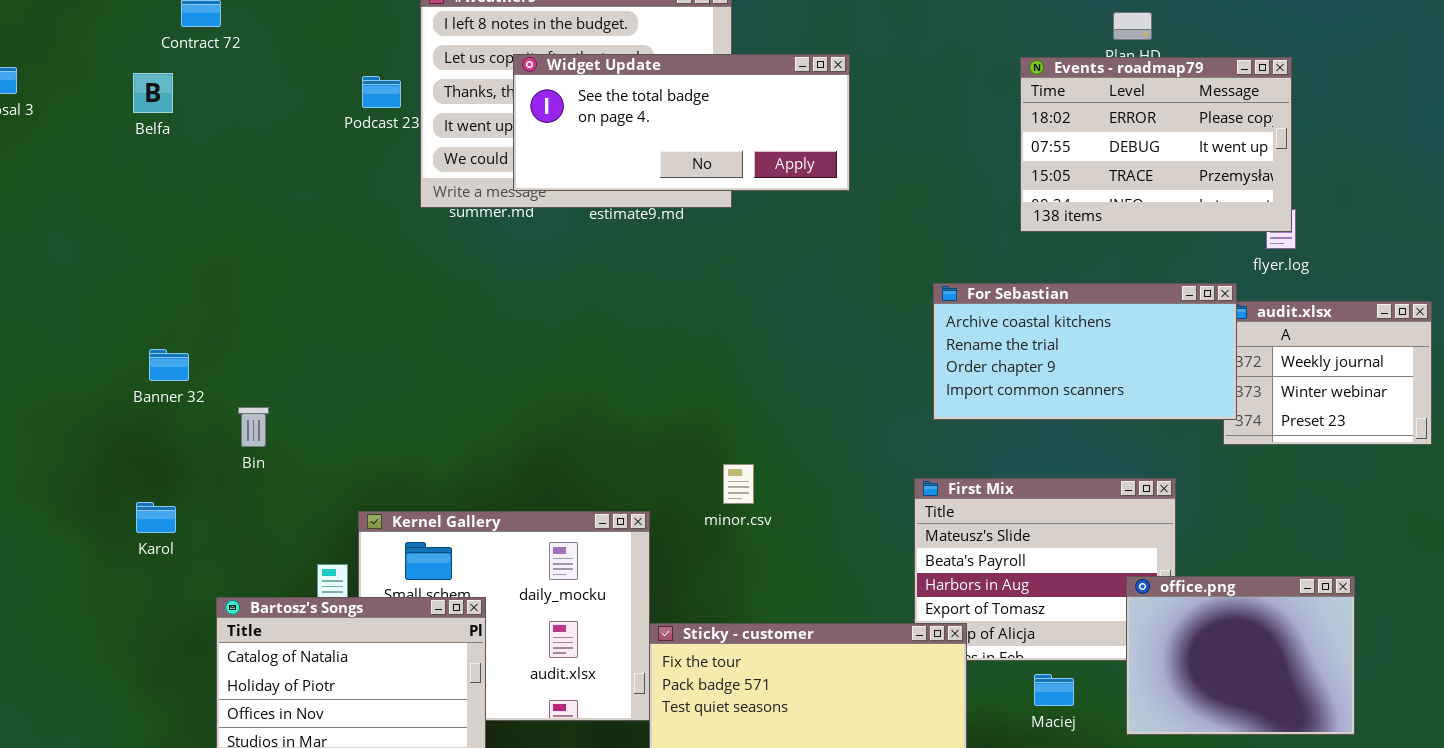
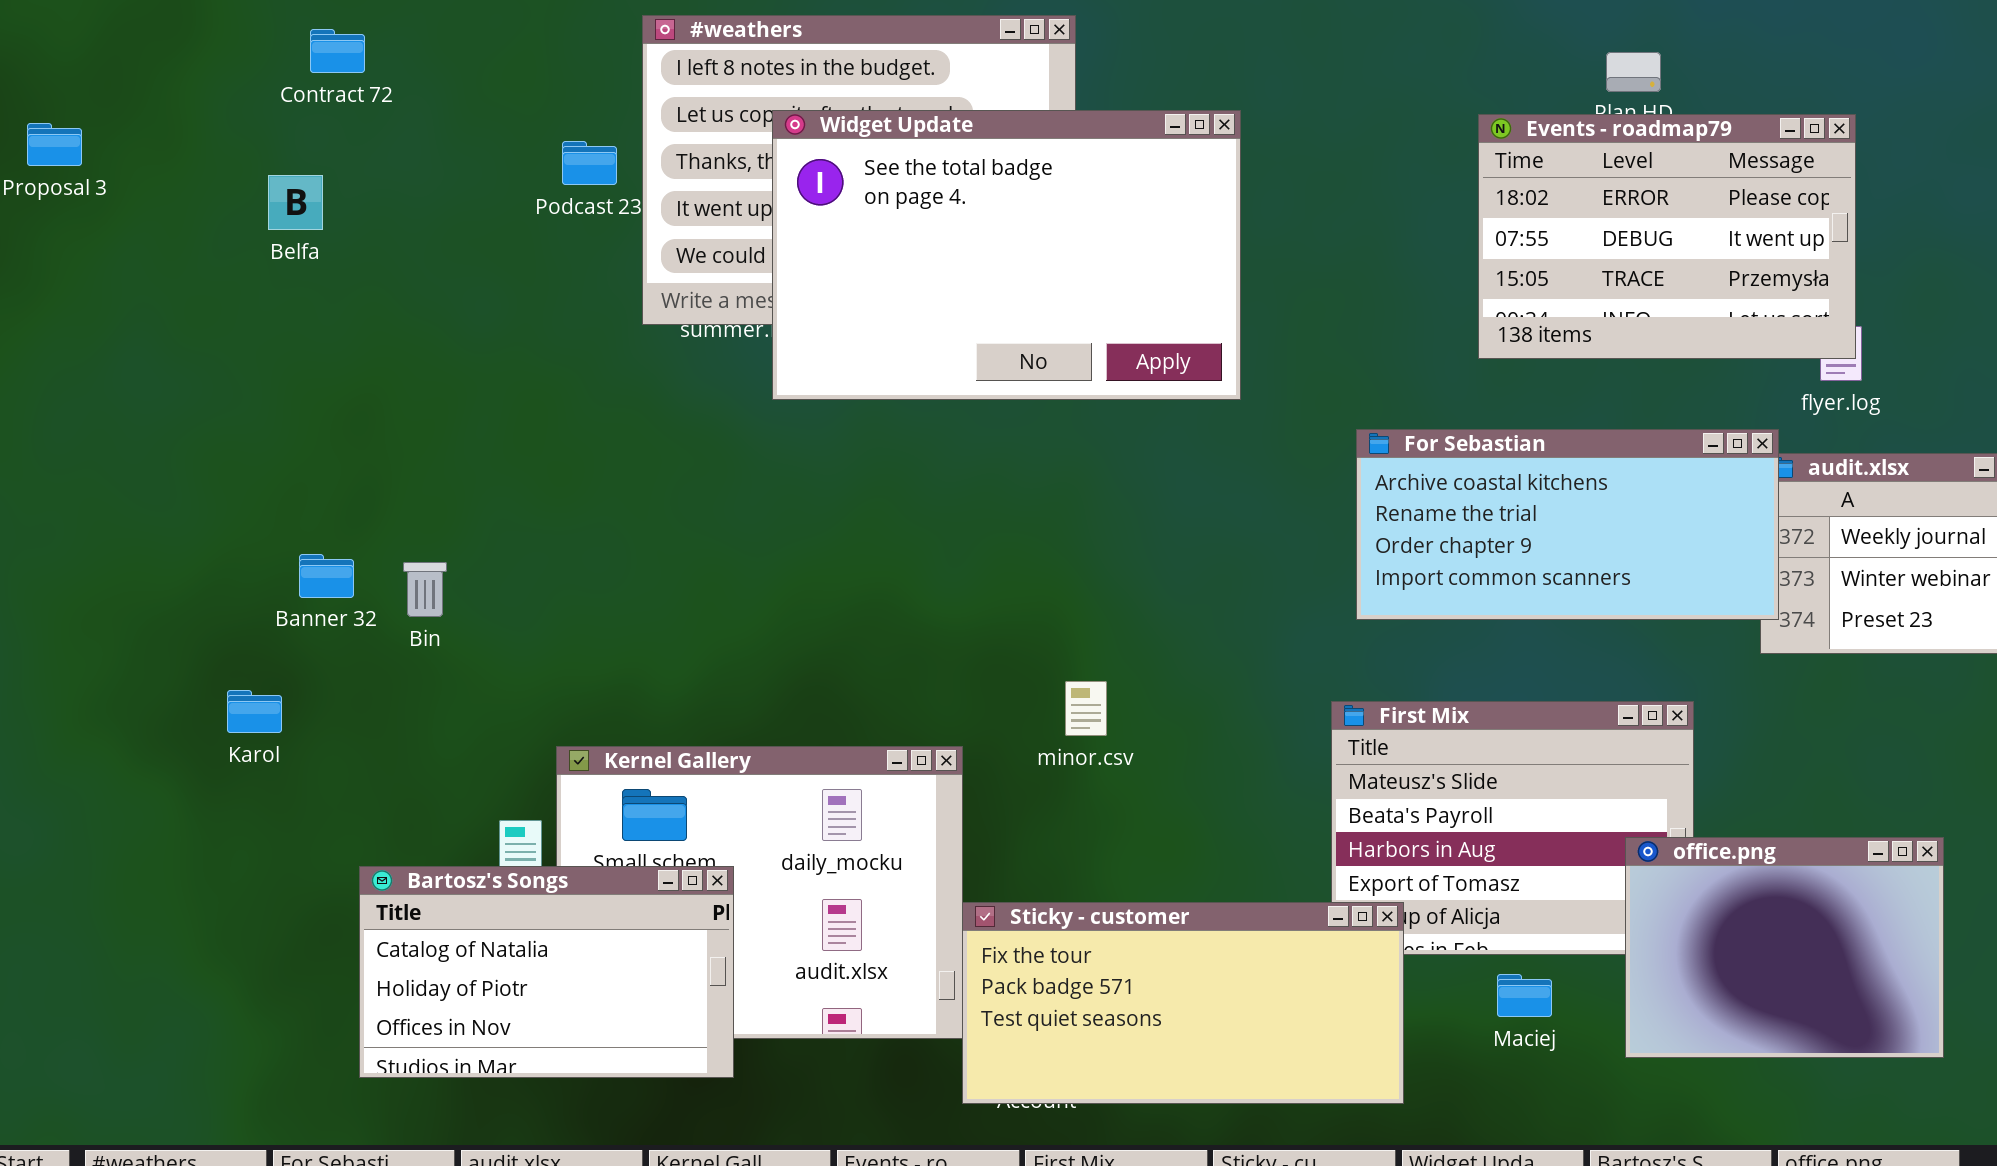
Widget Update: [513,54,850,191] -> [772,110,1241,400], resized
Belfa: [133,73,173,113] -> [268,175,323,230], moved
Banner 32: [149,349,189,381] -> [299,554,354,598], moved
Bin: [238,407,269,447] -> [403,562,447,617], moved
Karol: [136,502,176,533] -> [227,690,282,733], moved

